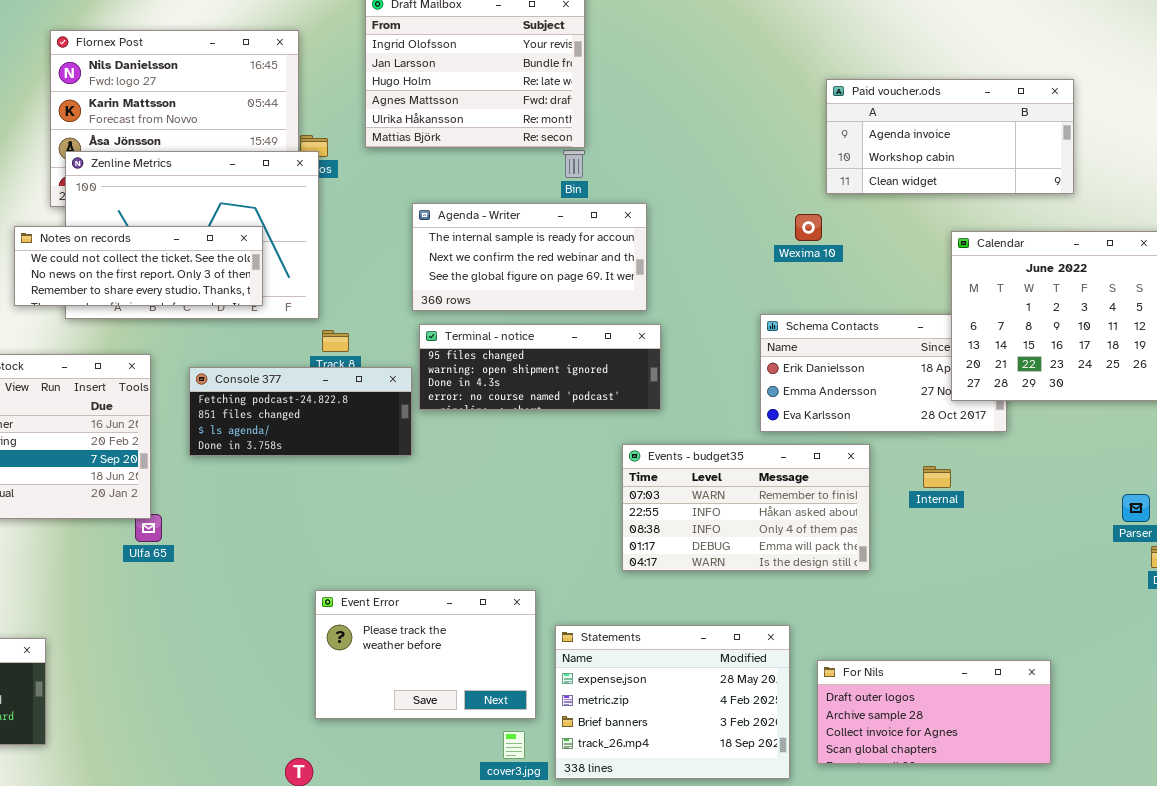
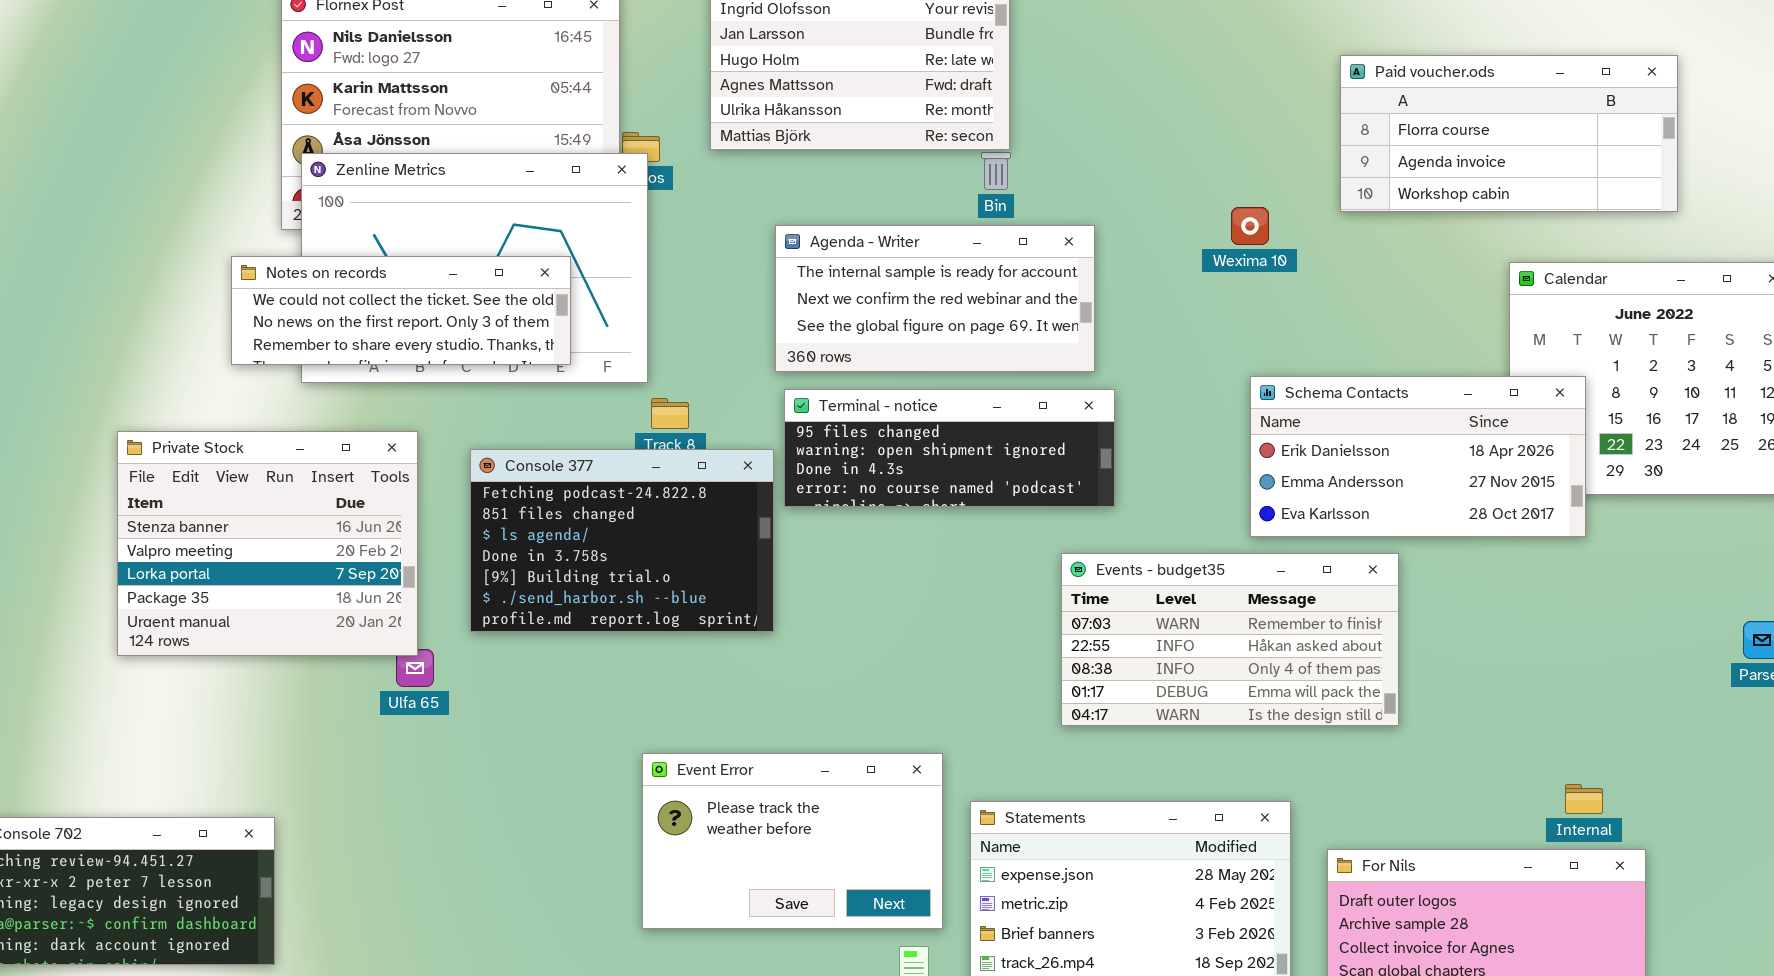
Paid voucher.ods: [826,79,1074,194] -> [1340,55,1678,212], scrolled up 1 row
Wexima 10: [795,214,822,241] -> [1231,207,1269,245], moved
Schema Contacts: [760,314,1007,432] -> [1250,376,1586,537], raised
Console 377: [189,367,412,456] -> [470,449,774,632], resized
Internal: [923,466,951,488] -> [1565,784,1603,814], moved

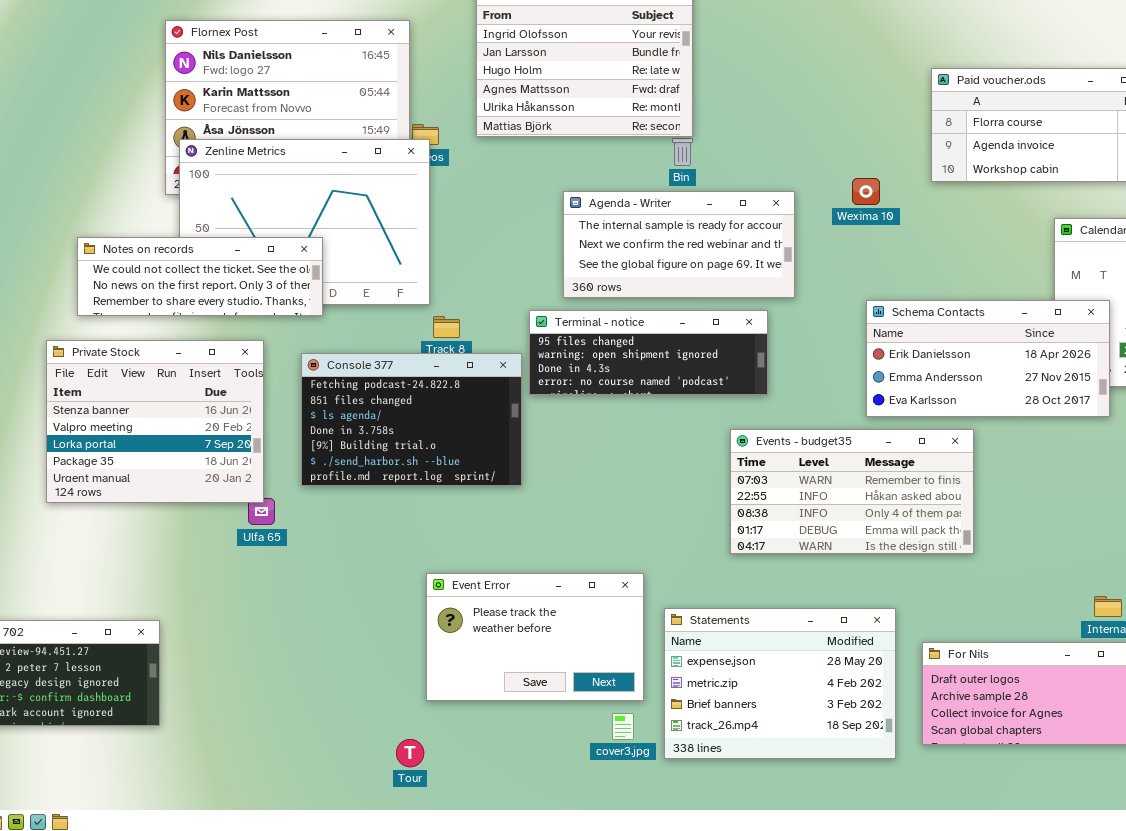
Agenda - Writer: [775,225,1095,372] -> [563,191,795,298], moved
Notes on records: [231,256,571,365] -> [77,237,323,316], moved

